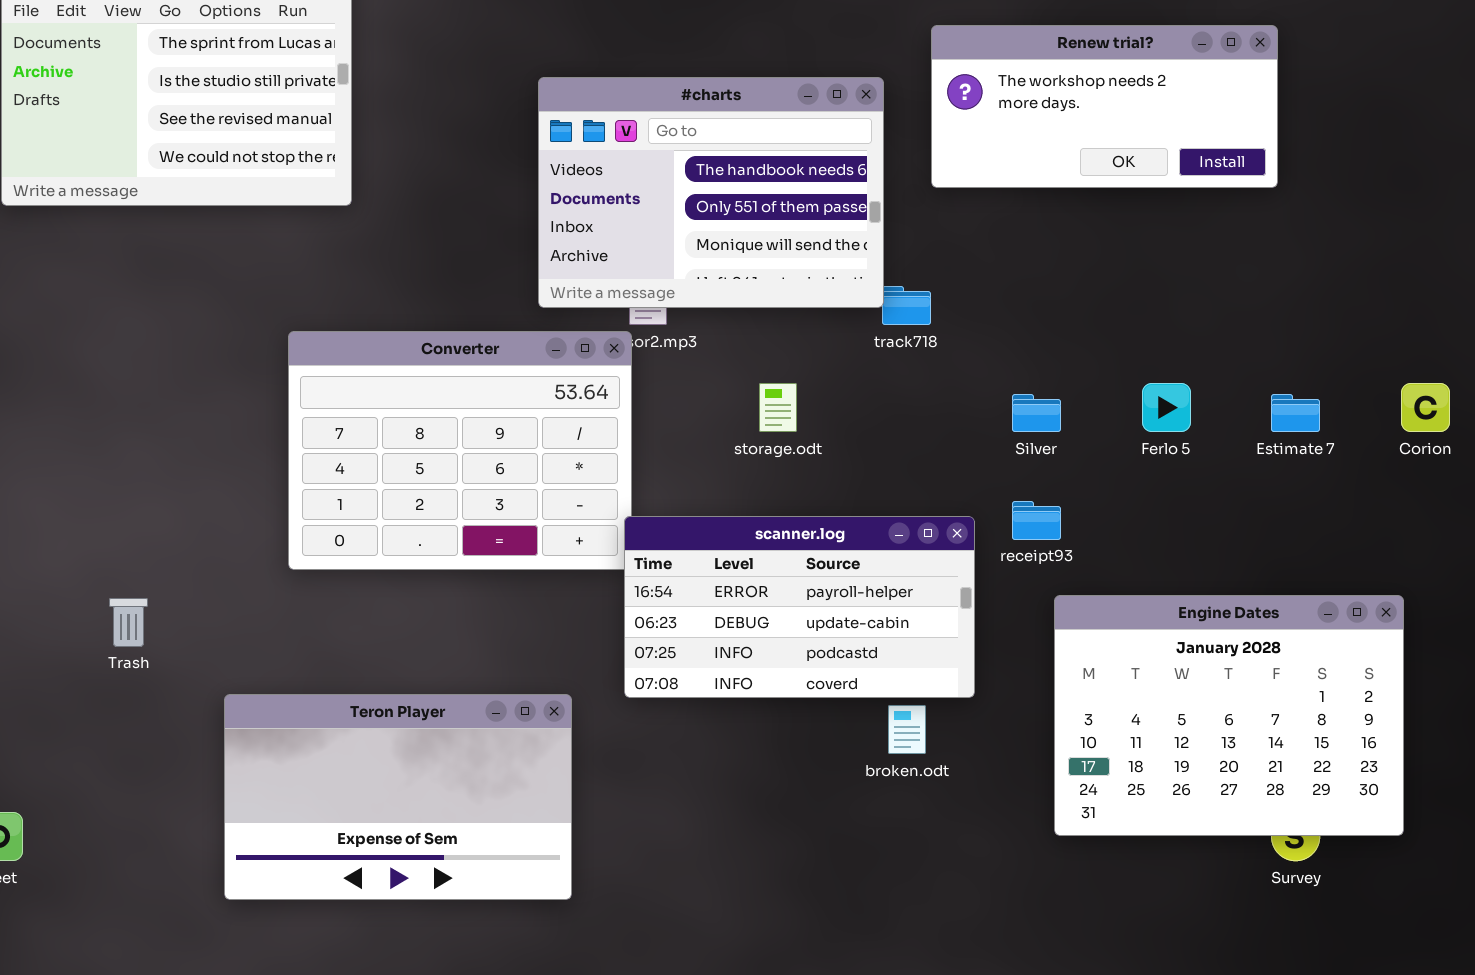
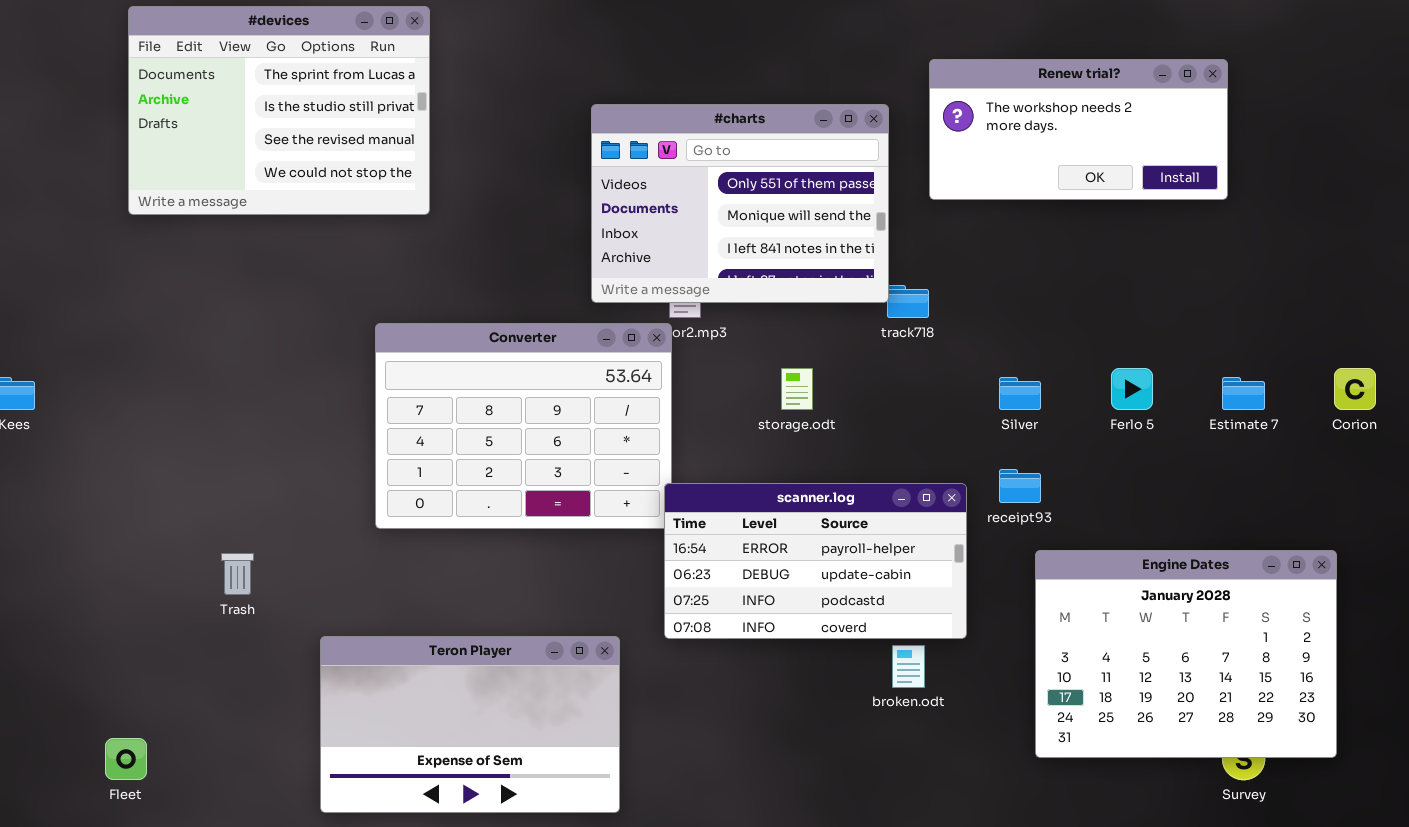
#charts: [538,77,884,308] -> [591,104,889,303], scrolled down 1 row

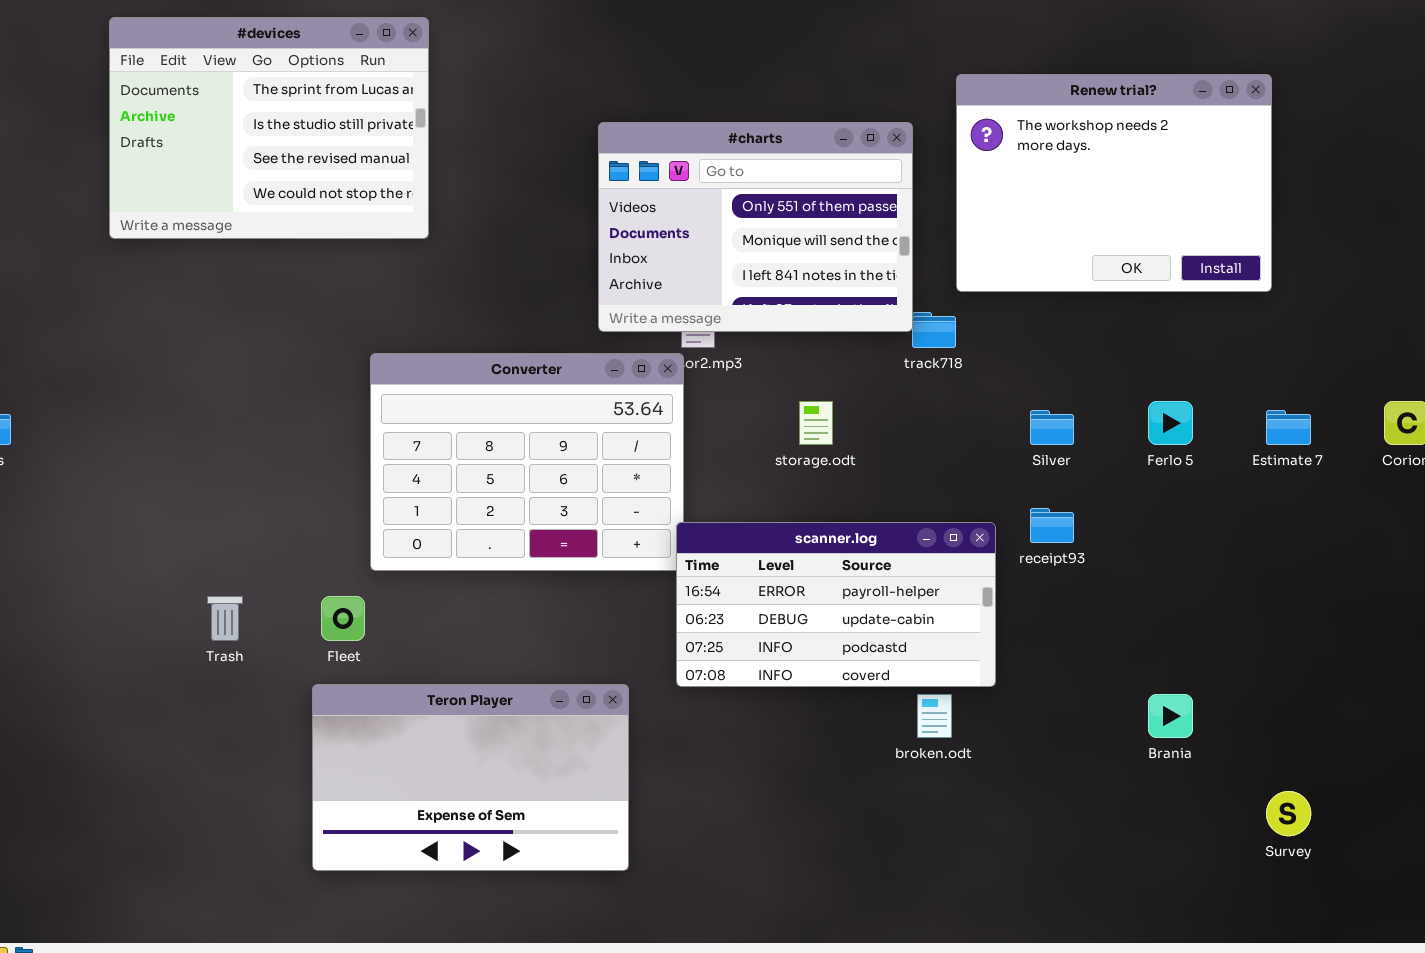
Renew trial?: [929,59,1228,200] -> [956,74,1272,292], resized
Engine Dates: [1035,550,1337,758] -> none, closed
Fleet: [105,738,147,780] -> [321,596,365,641], moved

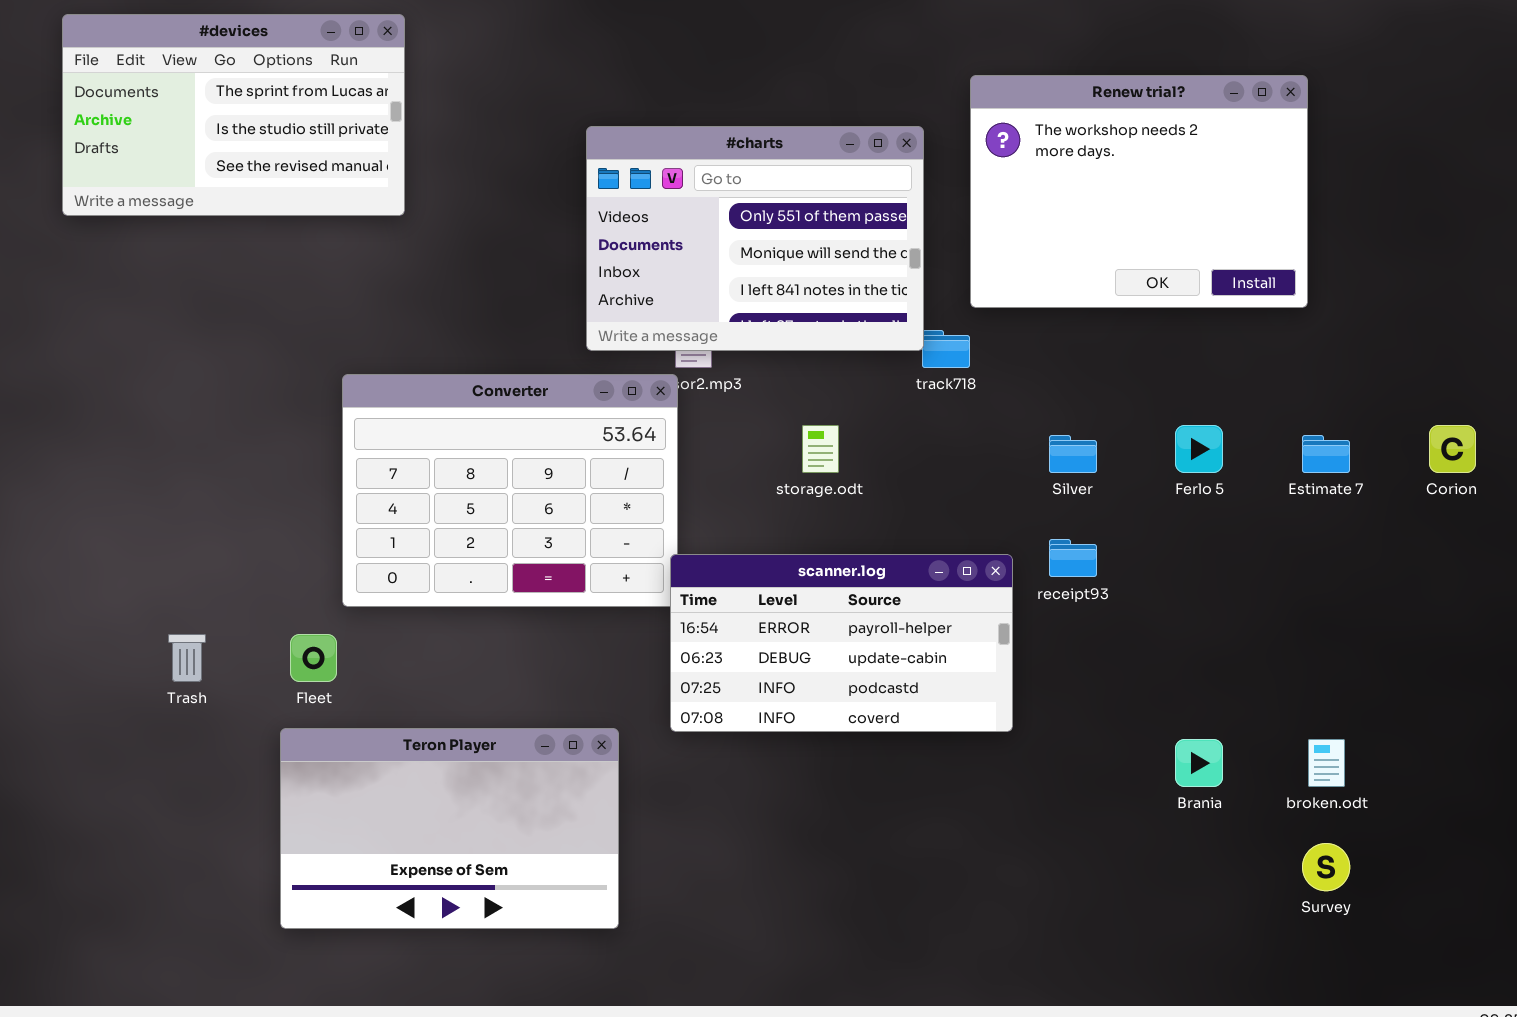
#devices: [109,17,429,239] -> [62,14,405,216], resized
broken.odt: [917,694,952,738] -> [1308,739,1345,787], moved

